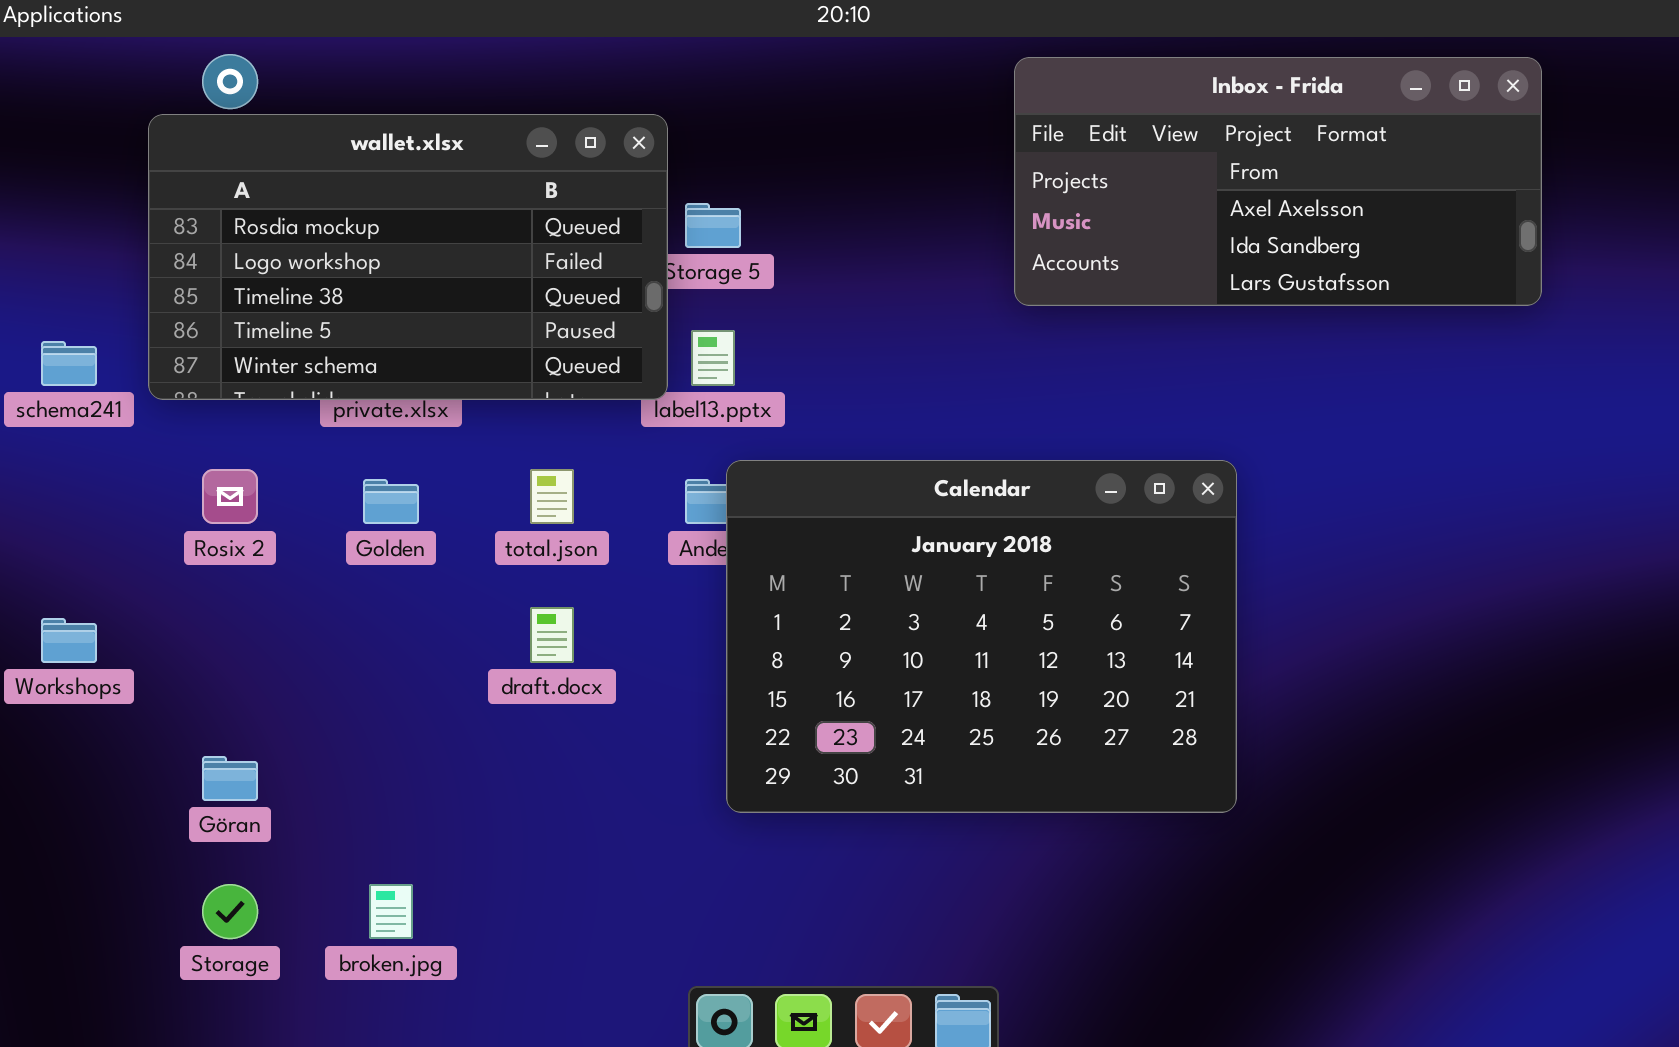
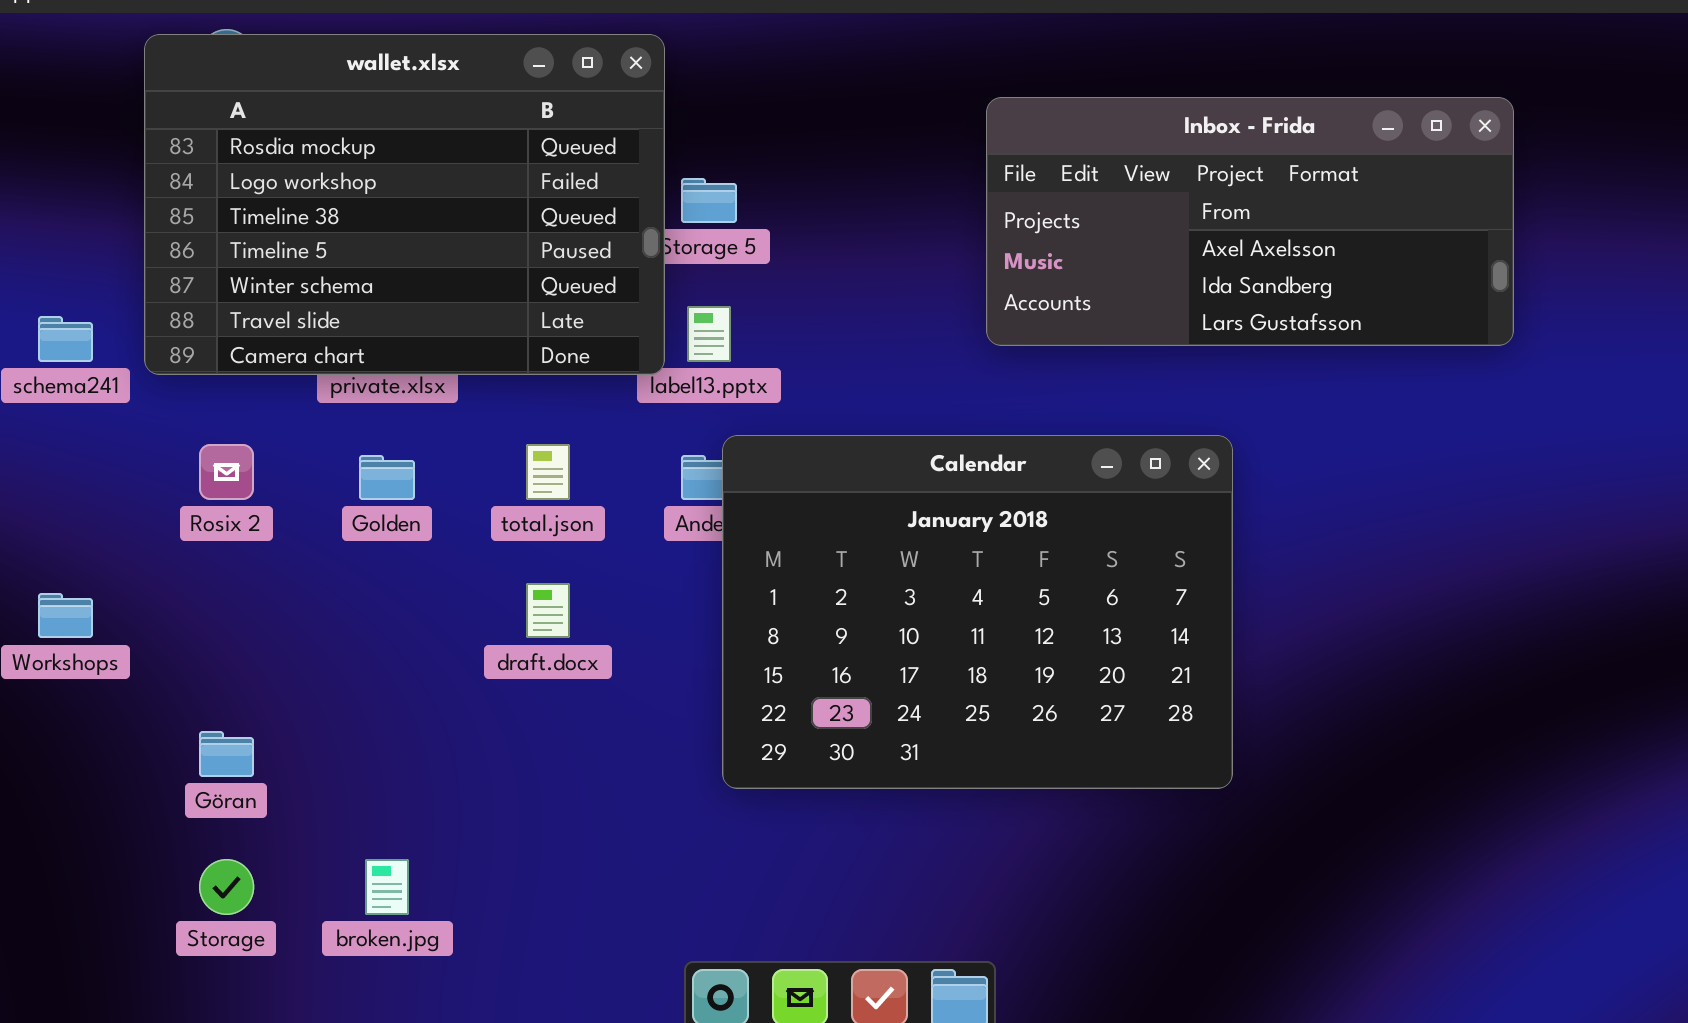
Inbox - Frida: [1014,57,1542,306] -> [986,97,1514,346], moved
wallet.xlsx: [148,114,668,400] -> [144,34,665,375], resized

